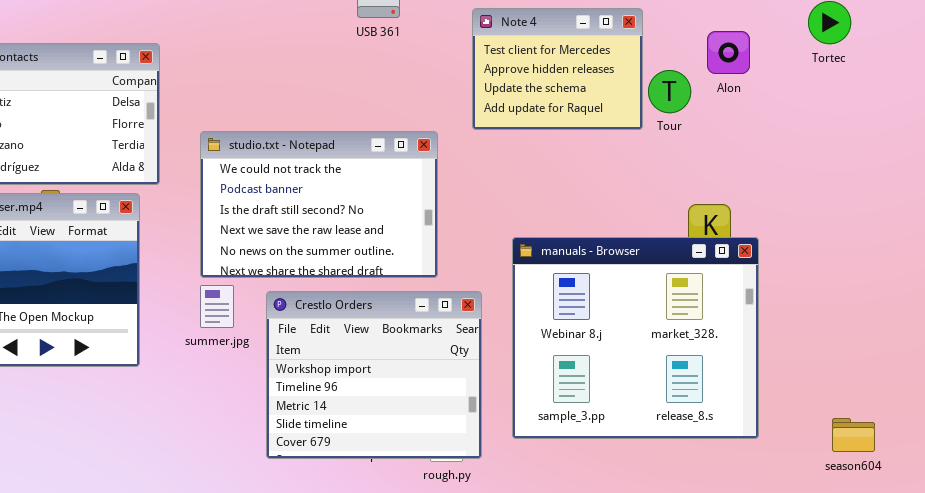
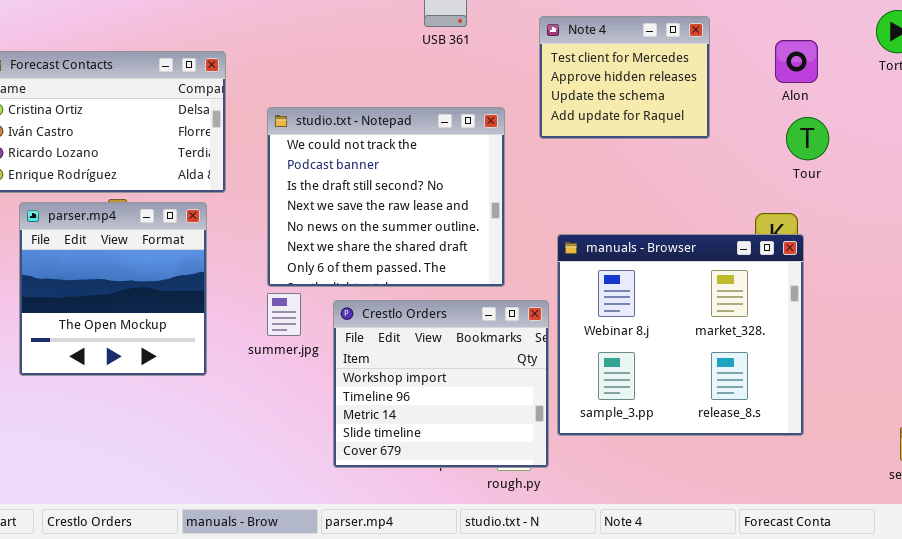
Tour: [648,70,691,113] -> [786,117,829,160], moved
studio.txt - Notepad: [200,131,438,278] -> [267,107,505,287], resized
manuals - Browser: [512,237,759,439] -> [557,234,804,436], moved

